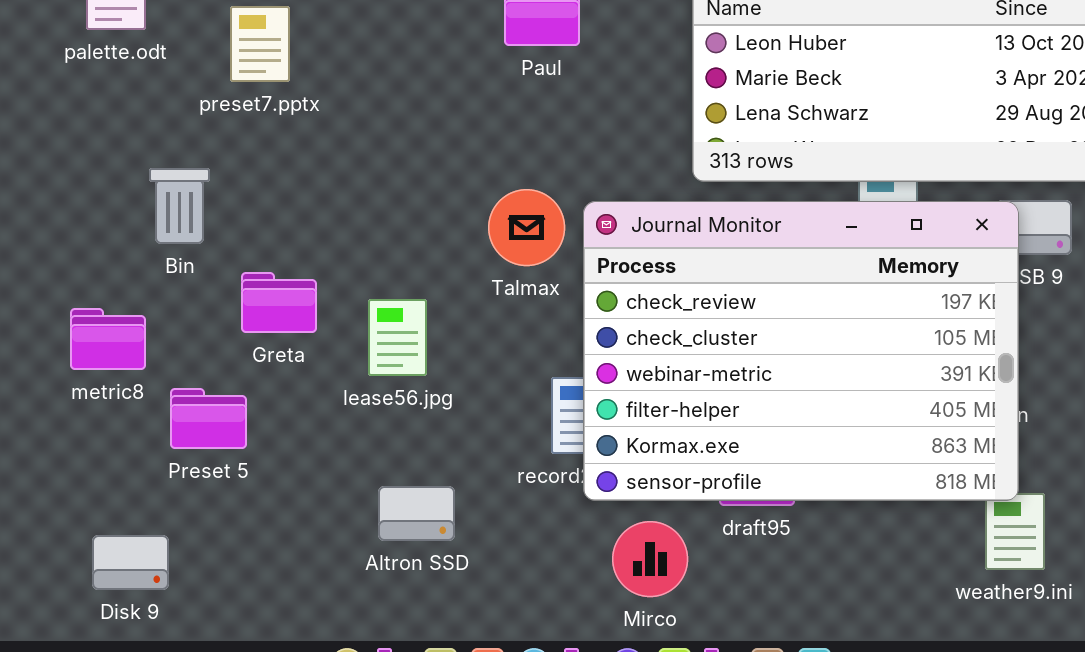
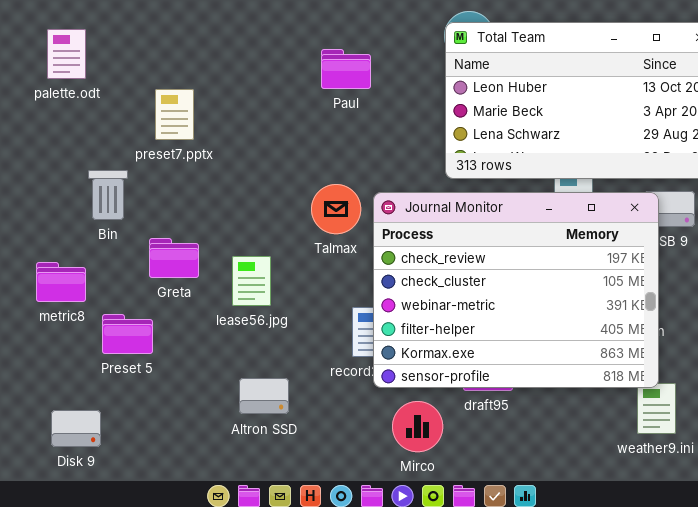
preset7.pptx: [230,6,290,82] -> [155,89,194,140], moved

